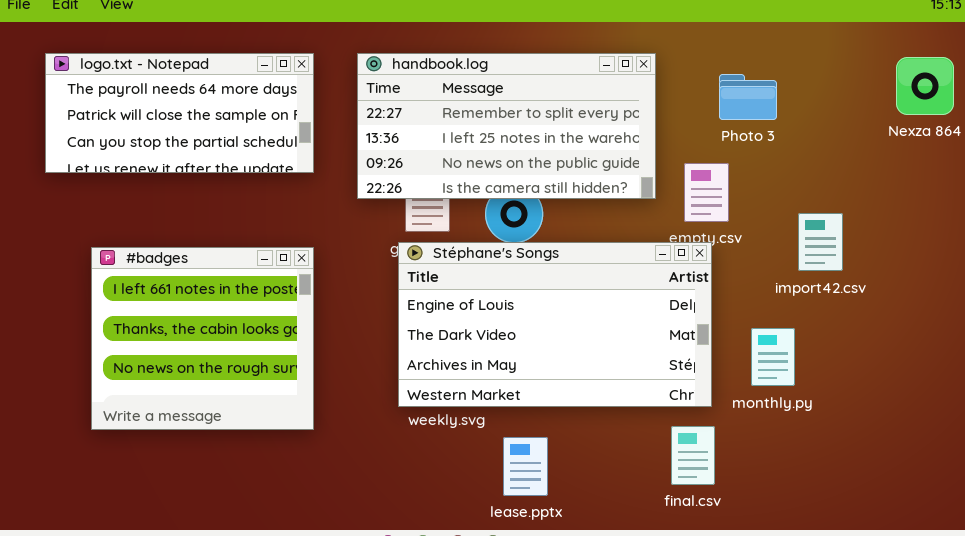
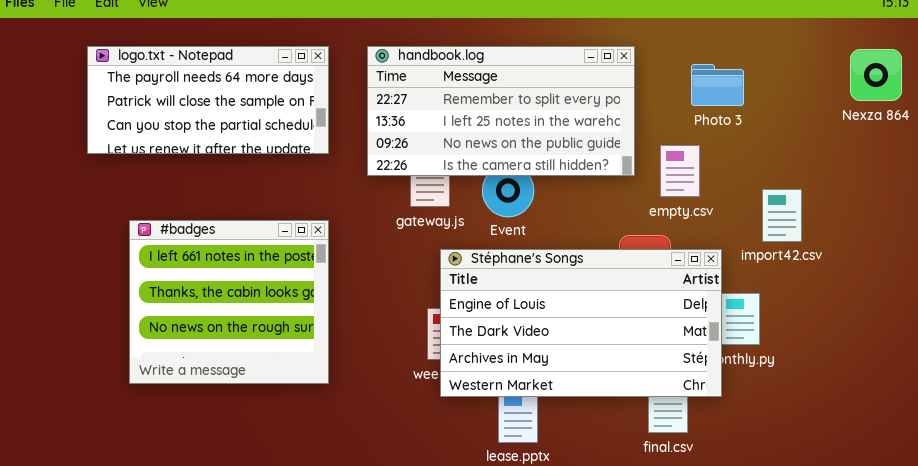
Stéphane's Songs: [398,242,712,407] -> [440,249,722,397], moved

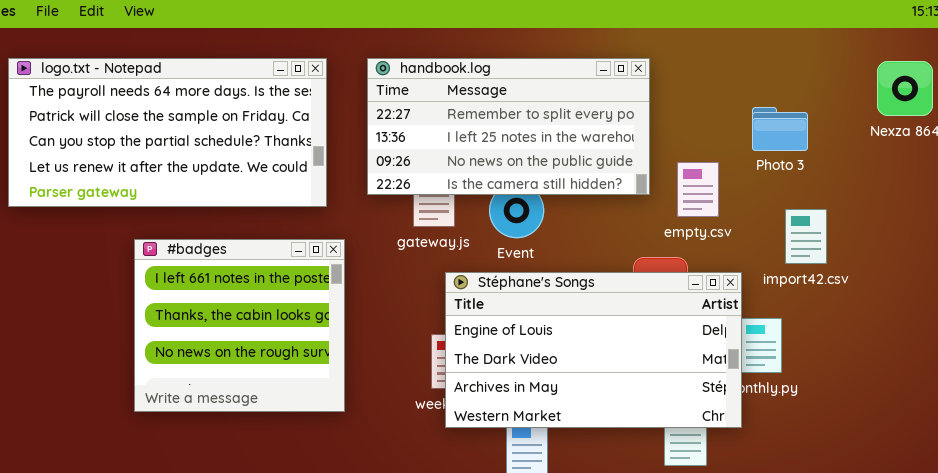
logo.txt - Notepad: [87,46,329,154] -> [8,58,327,207], resized
Photo 3: [691,64,744,106] -> [752,107,808,151], moved
#badges: [129,220,329,384] -> [134,239,345,412], moved

